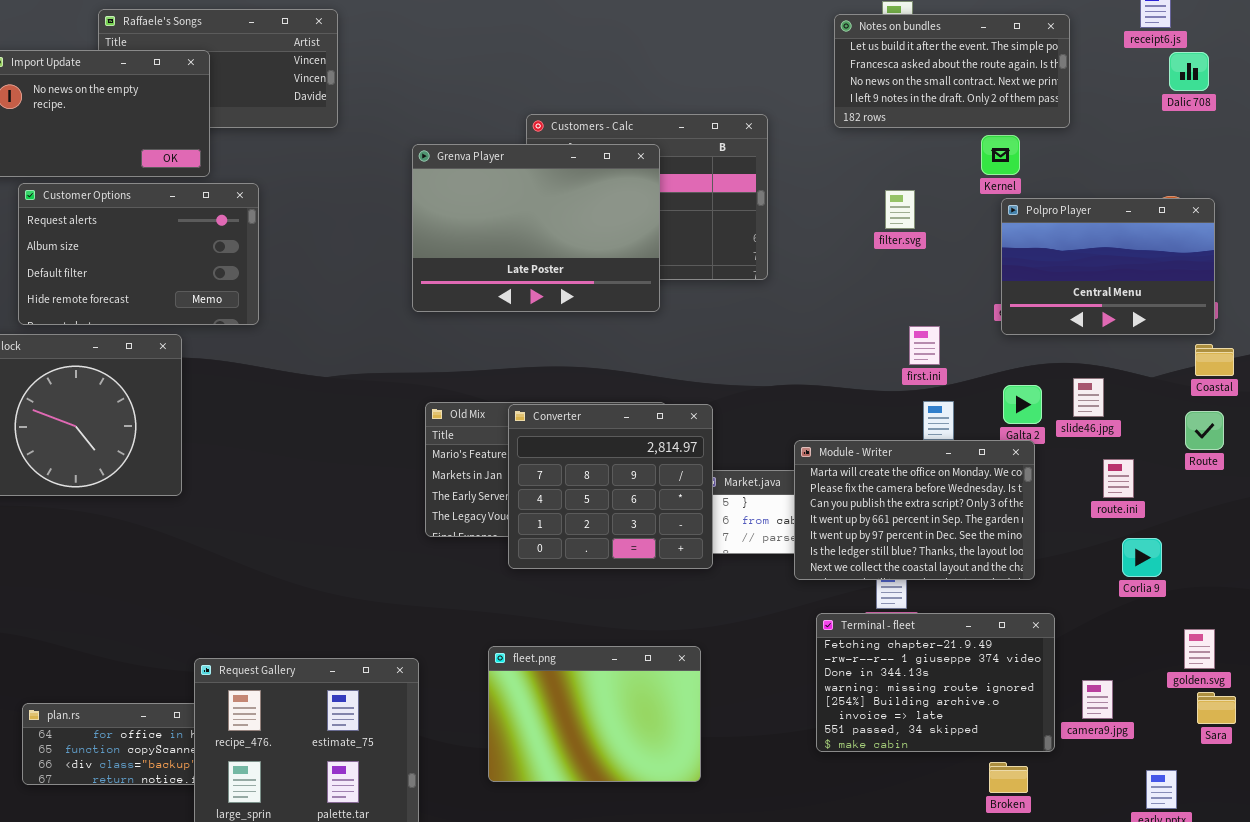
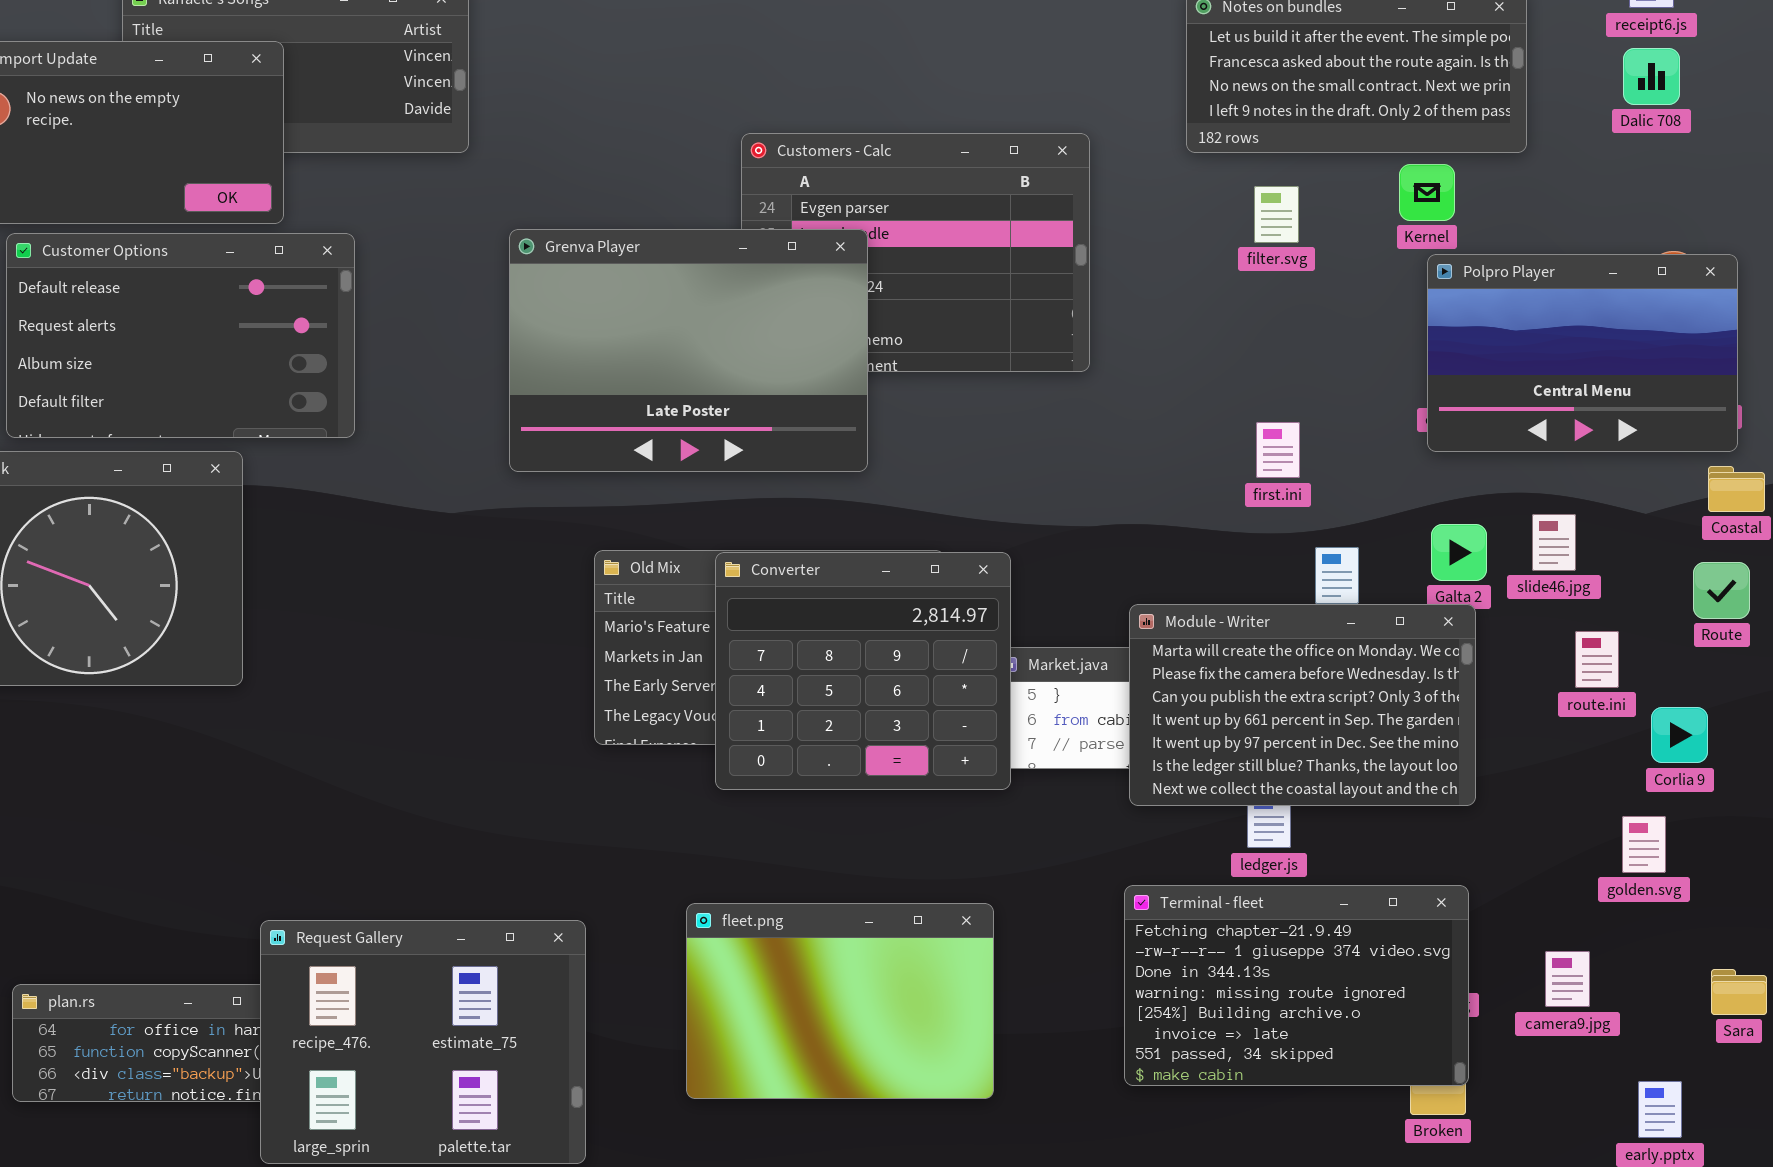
Dalic 708: [1169,52,1209,91] -> [1623,48,1680,105], moved
Grenva Player: [412,144,660,312] -> [509,229,868,472], moved
Customer Options: [18,183,259,325] -> [6,233,355,438], scrolled up 1 row
filter.svg: [885,190,915,229] -> [1254,186,1299,243], moved
first.ini: [909,326,940,365] -> [1256,422,1300,478], moved
Corlia 9: [1122,538,1162,577] -> [1651,707,1708,763], moved
Terminal - fleet: [816,613,1055,752] -> [1124,885,1469,1086], moved
golden.svg: [1184,629,1215,669] -> [1622,816,1666,873], moved

